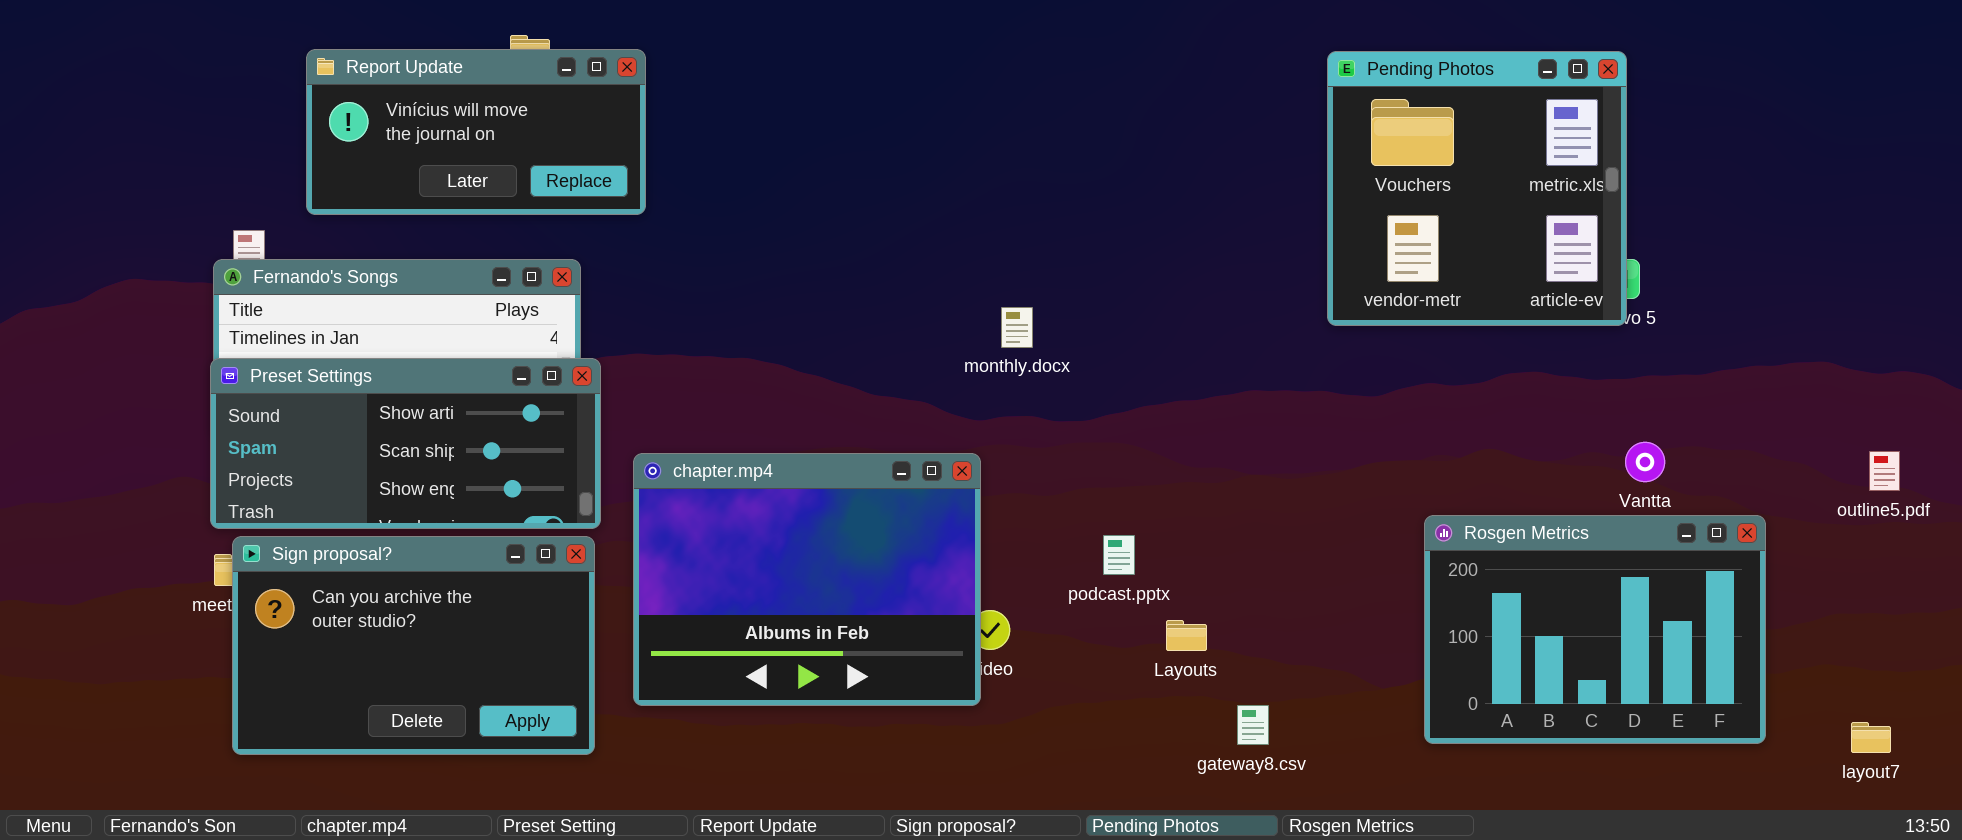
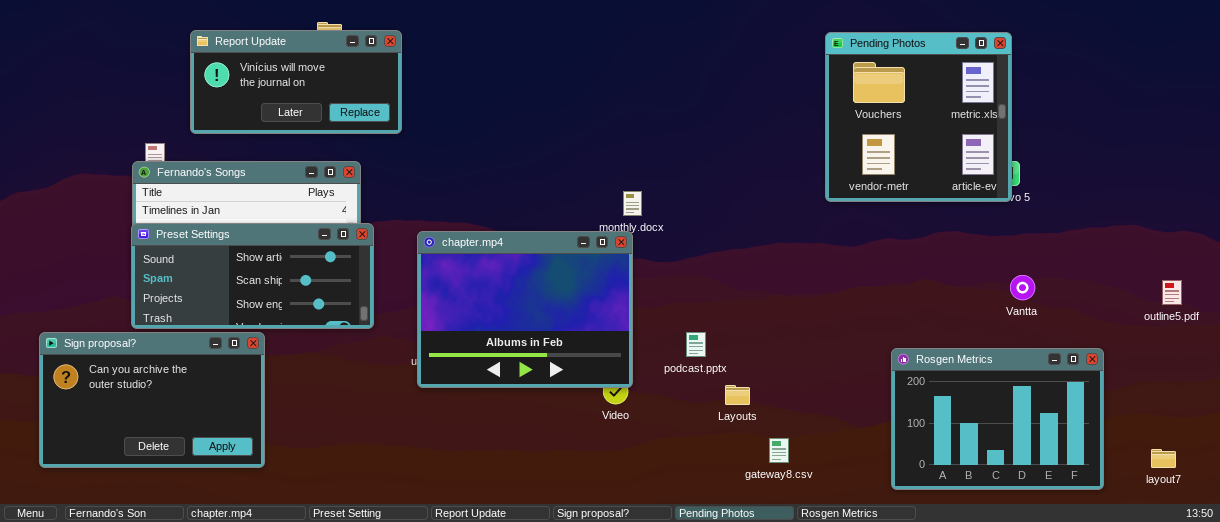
chapter.mp4: [633,453,981,706] -> [417,231,633,388], moved
Rosgen Metrics: [1424,515,1766,744] -> [891,348,1104,490], moved
Sign proposal?: [232,536,595,755] -> [39,332,265,468], moved

